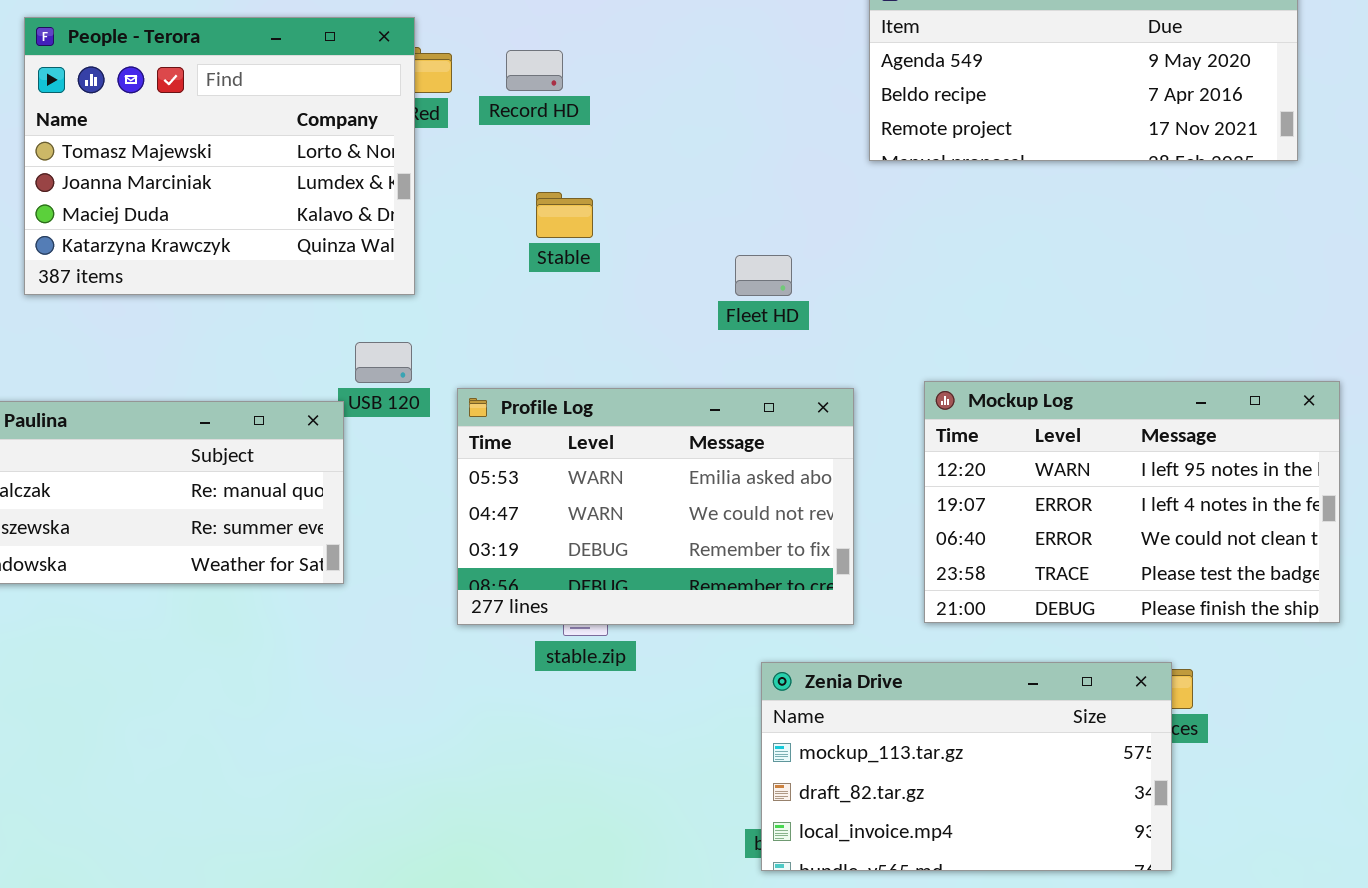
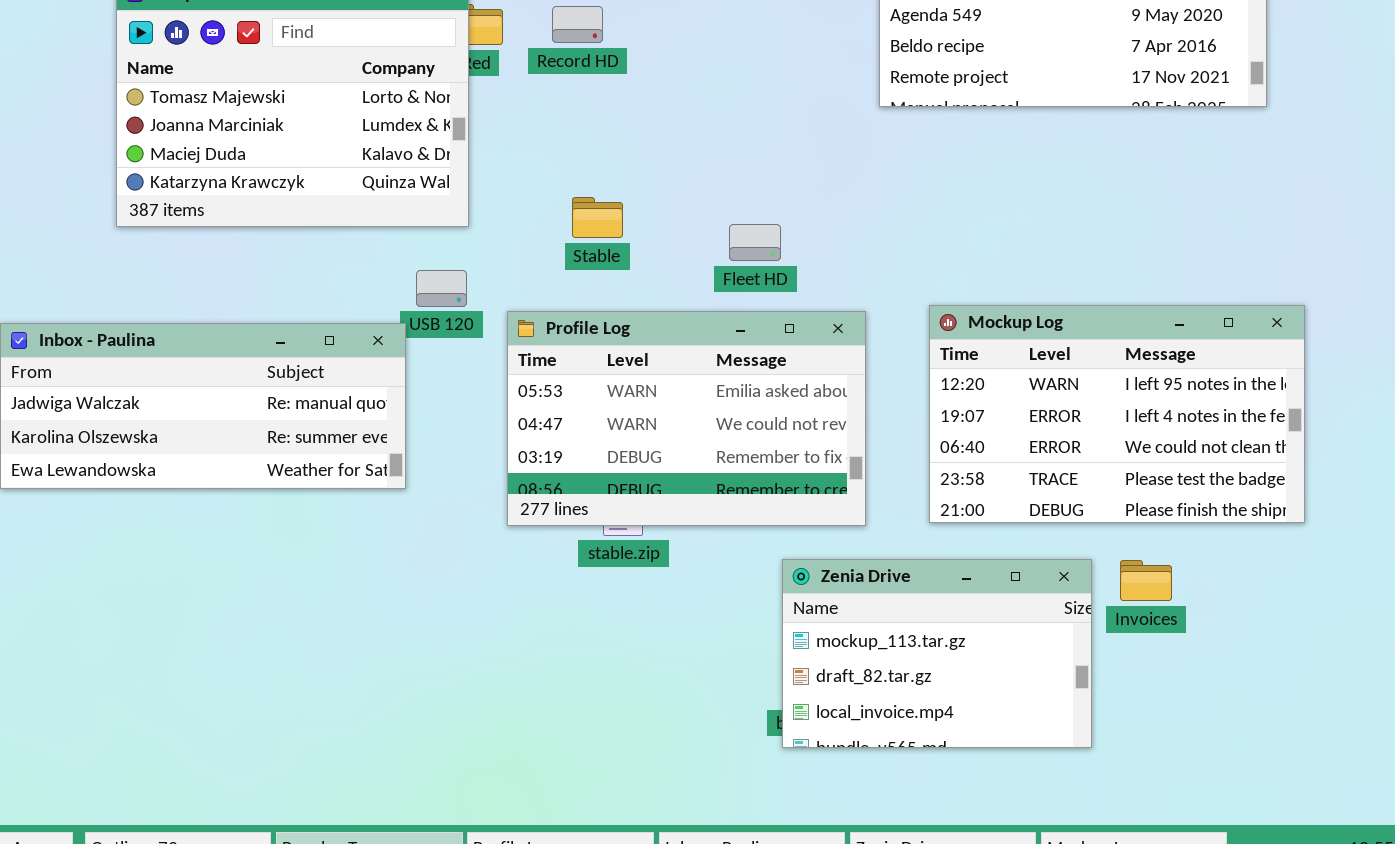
Stable: [536,192,593,238] -> [572,197,623,238], moved
Fleet HD: [735,255,792,296] -> [729,224,781,261], moved
Zenia Drive: [761,662,1172,871] -> [782,559,1092,748], resized

